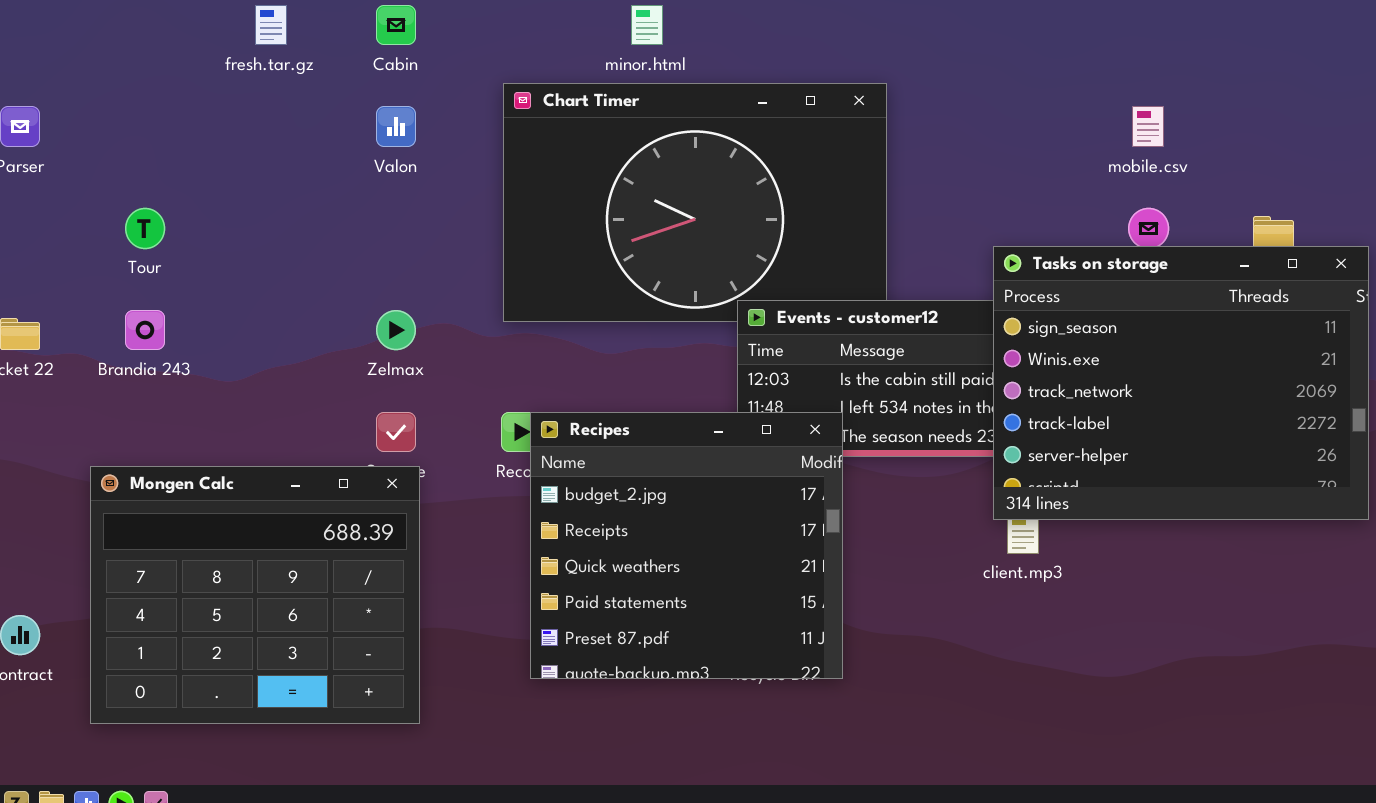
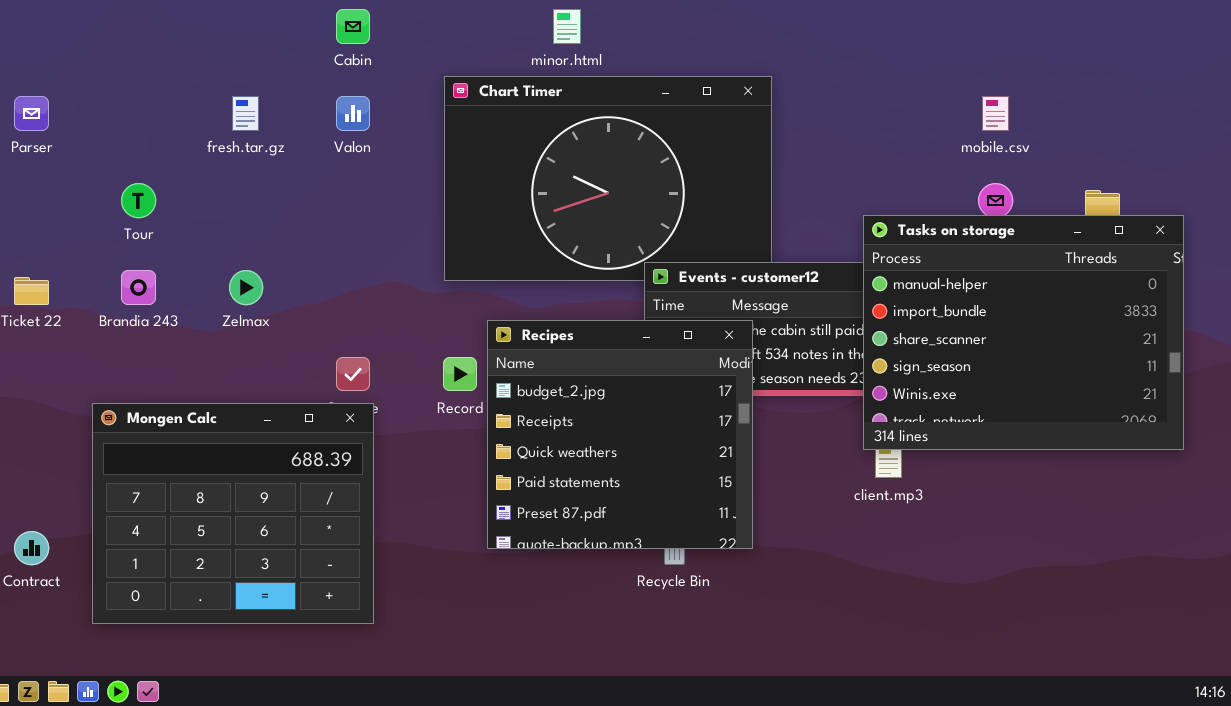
fresh.tar.gz: [255,5,287,45] -> [232,96,259,131], moved
Tasks on storage: [993,246,1369,520] -> [863,215,1184,450], scrolled up 3 rows
Zelmax: [376,310,416,350] -> [229,270,263,305], moved
Recipes: [530,412,843,679] -> [487,320,753,549], moved

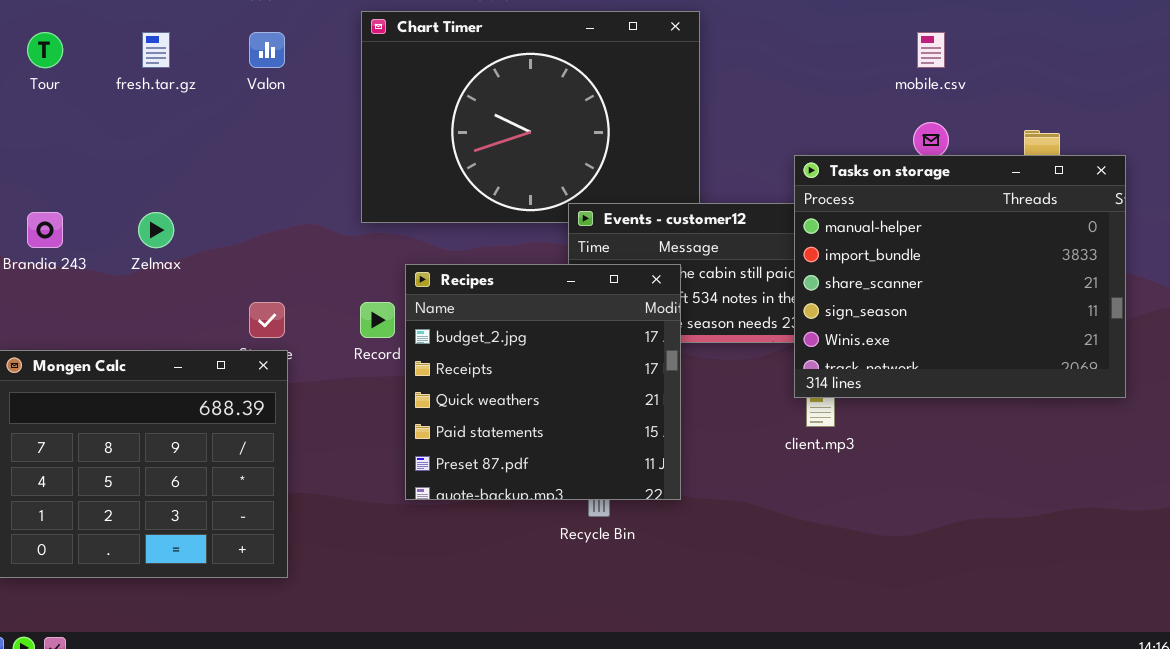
Tour: [121,183,156,218] -> [27,32,63,68], moved

